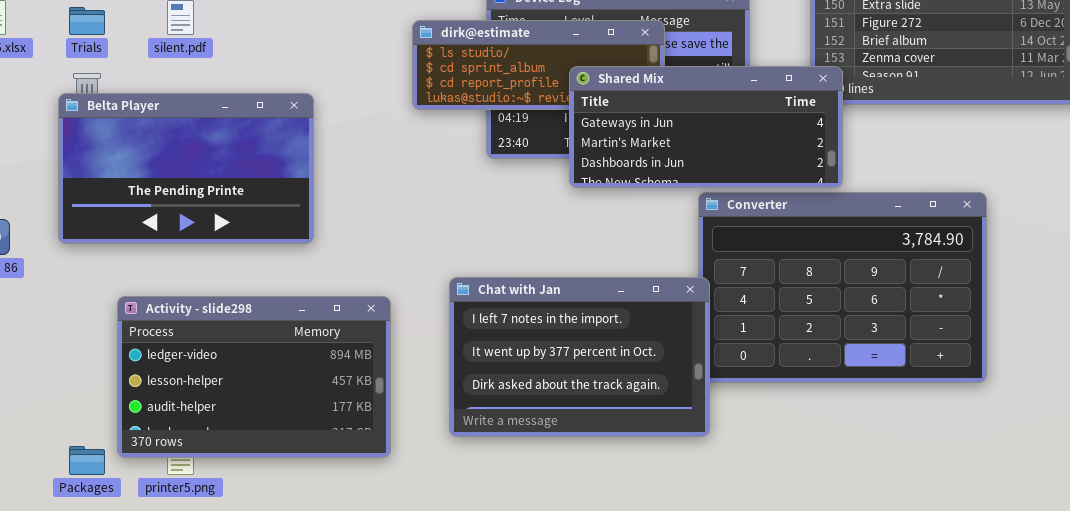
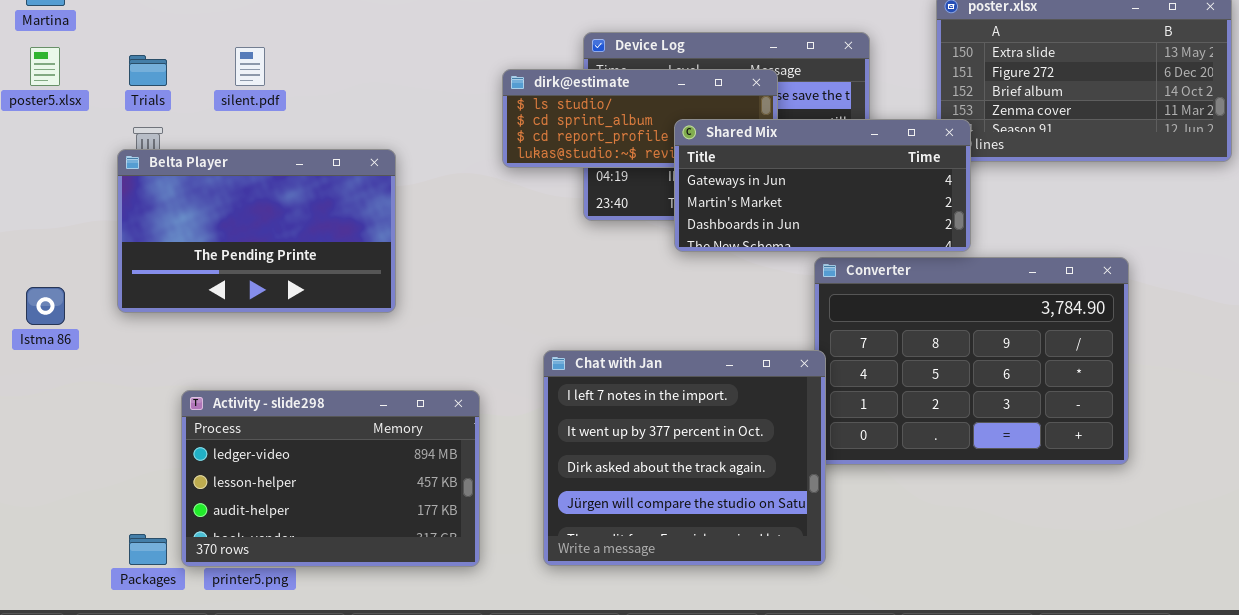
Chat with Jan: [449,277,710,437] -> [543,350,826,566], resized
Activity - slide298: [117,296,391,458] -> [181,390,480,567], moved

